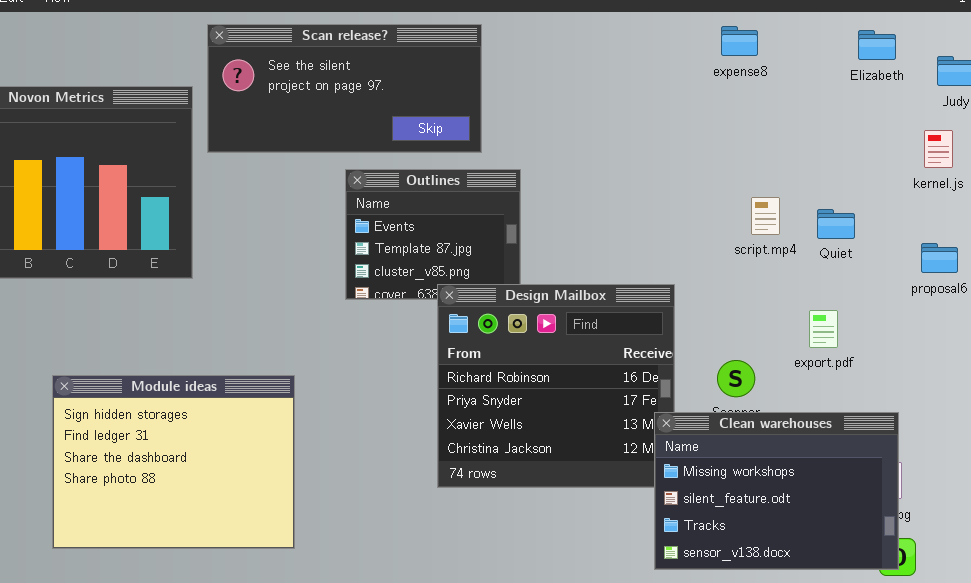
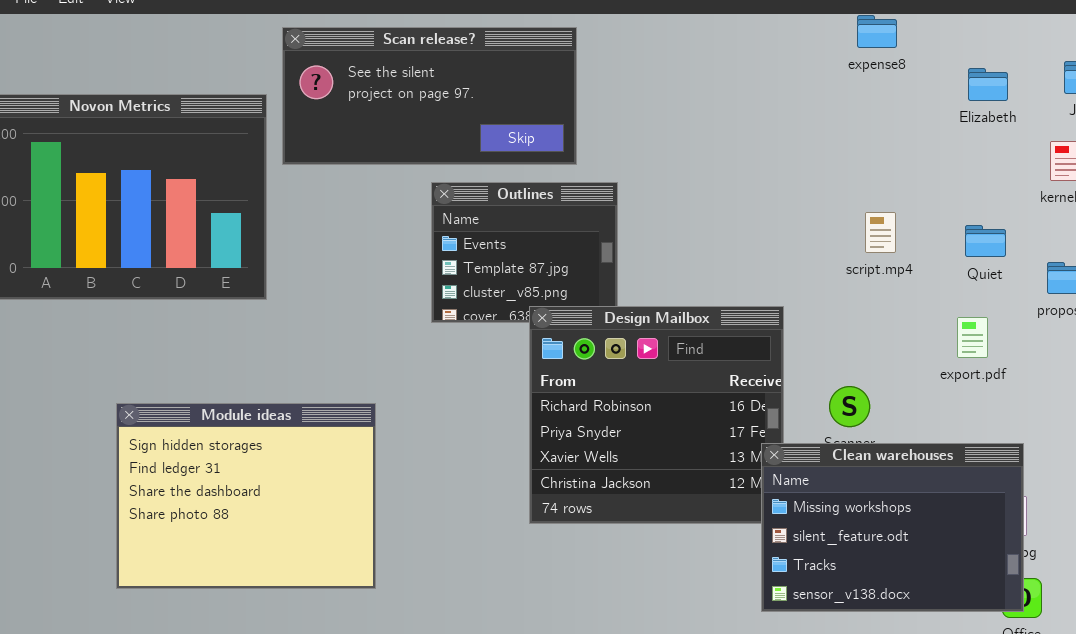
expense8: [721,26,758,56] -> [857,15,897,48], moved
Elizabeth: [858,30,896,60] -> [968,68,1008,101], moved
Quiet: [817,209,855,239] -> [965,225,1006,257], moved
export.pdf: [809,310,838,348] -> [957,317,988,358], moved

